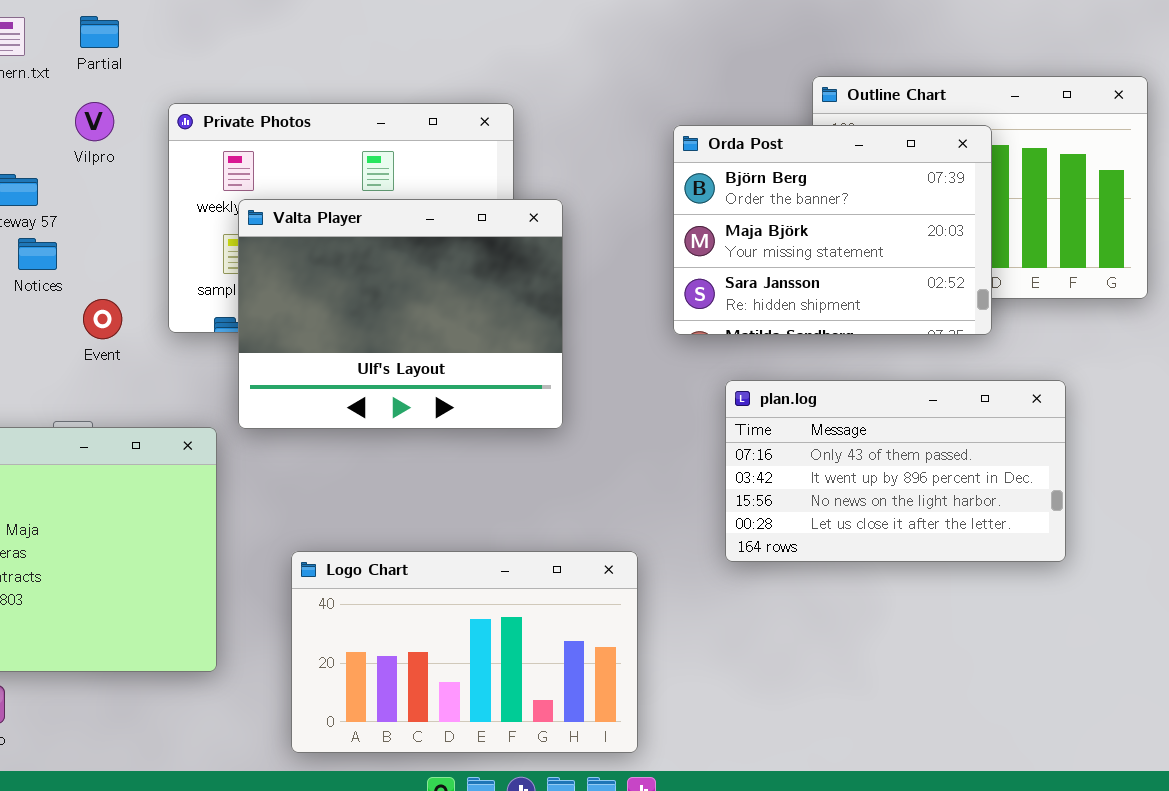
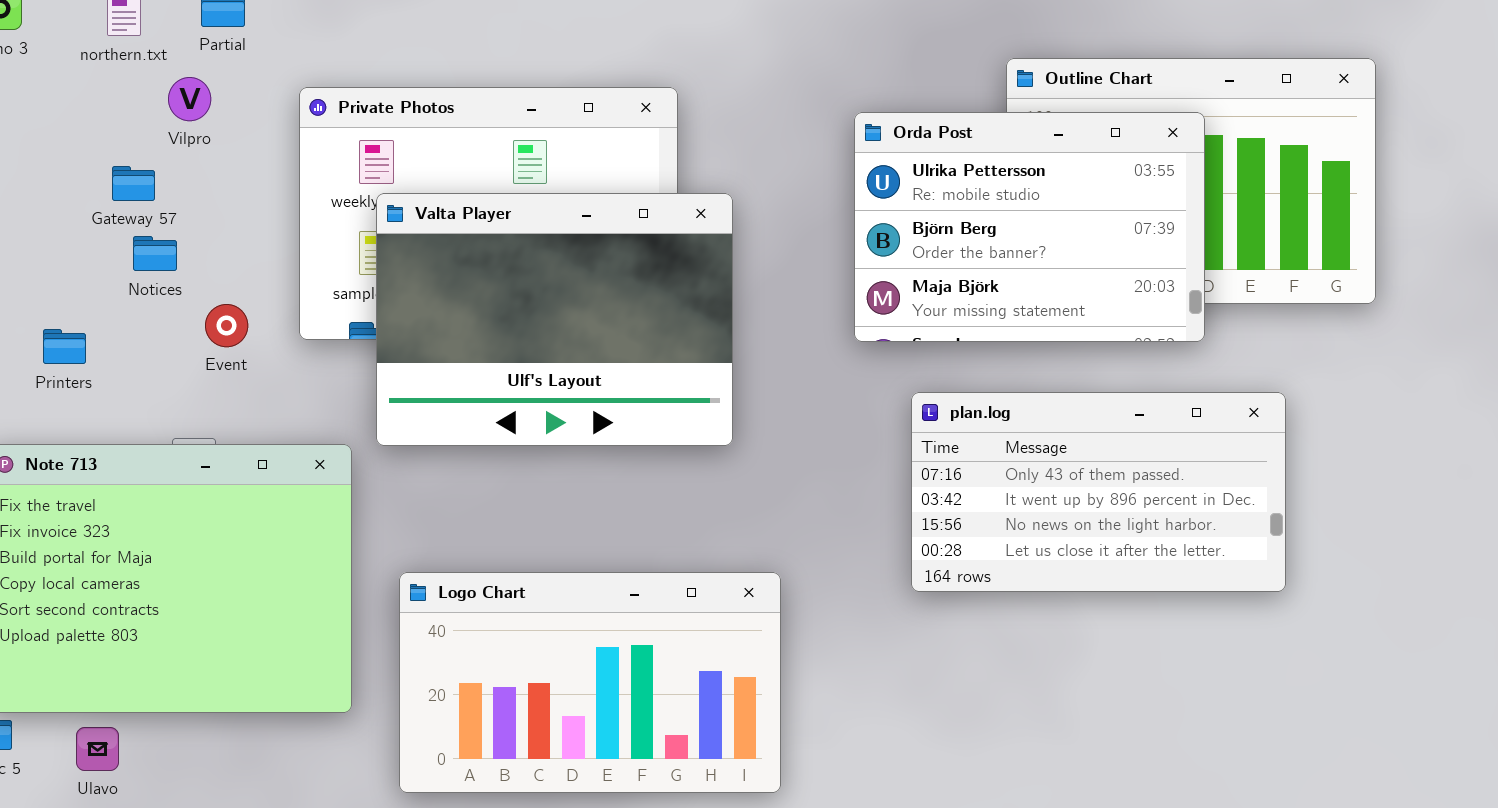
Vilpro: [75,102,114,141] -> [168,77,211,121], moved
Orda Post: [673,125,992,335] -> [854,112,1205,342], scrolled up 1 row
Logo Chart: [291,551,638,753] -> [399,572,781,793], moved

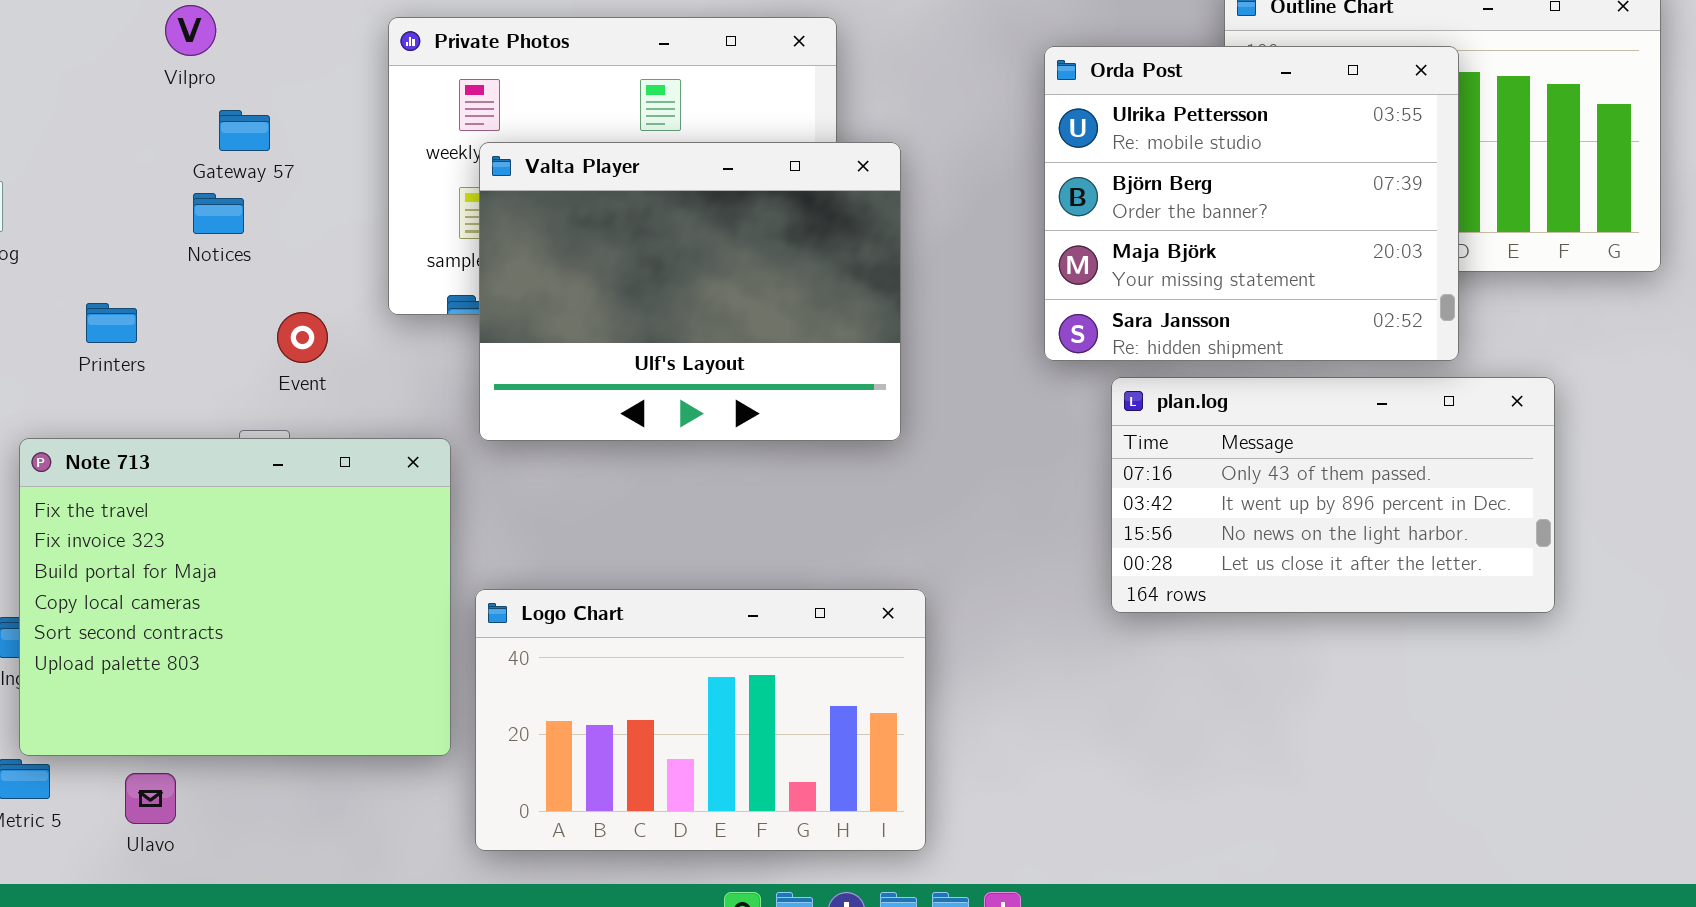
Vilpro: [168,77,211,121] -> [165,5,216,56], moved
Orda Post: [854,112,1205,342] -> [1044,46,1459,361], resized
Gateway 57: [112,166,155,201] -> [219,110,270,151], moved
Event: [205,304,248,347] -> [277,312,328,363], moved
Logo Chart: [399,572,781,793] -> [475,589,926,851], moved

